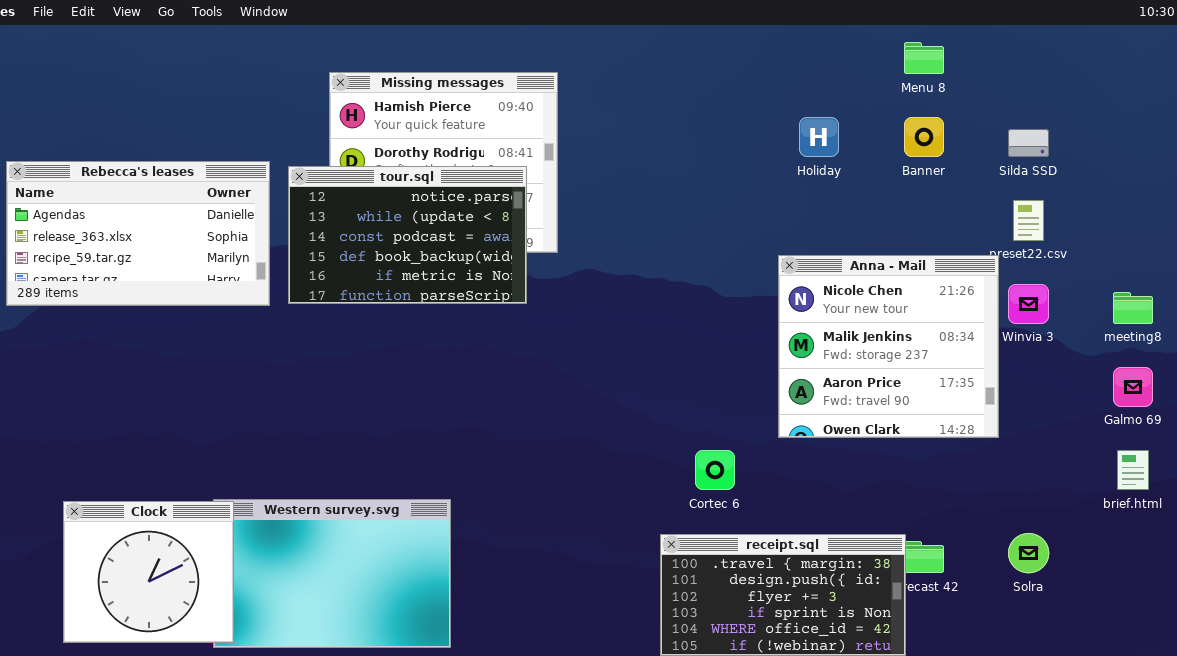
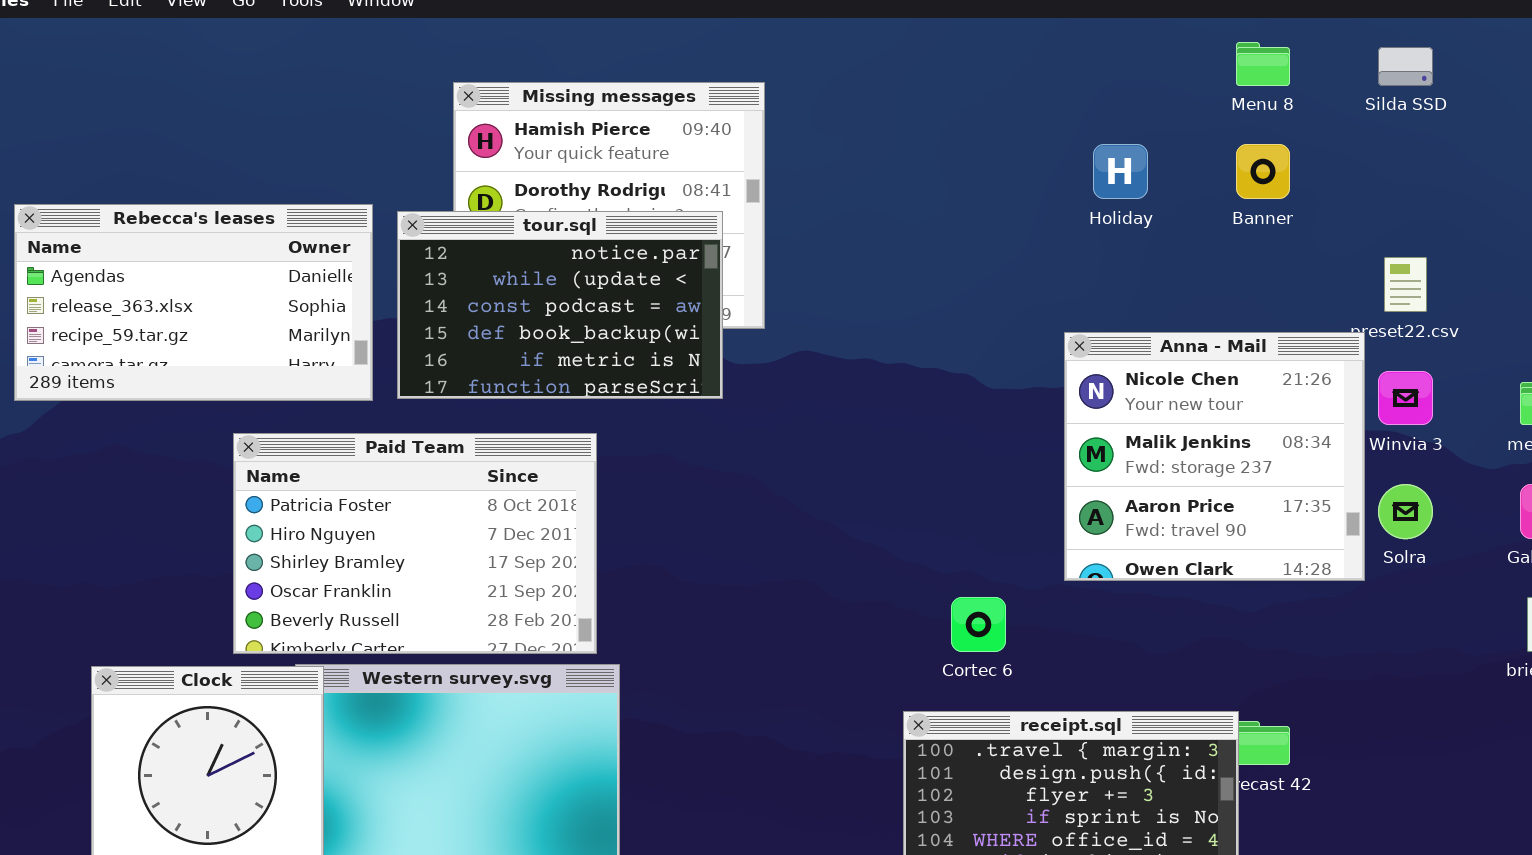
Silda SSD: [1008,129,1049,157] -> [1378,47,1433,86], moved
Paid Team: none -> [233,433,597,654], opened
Solra: [1008,533,1049,573] -> [1378,484,1433,539], moved

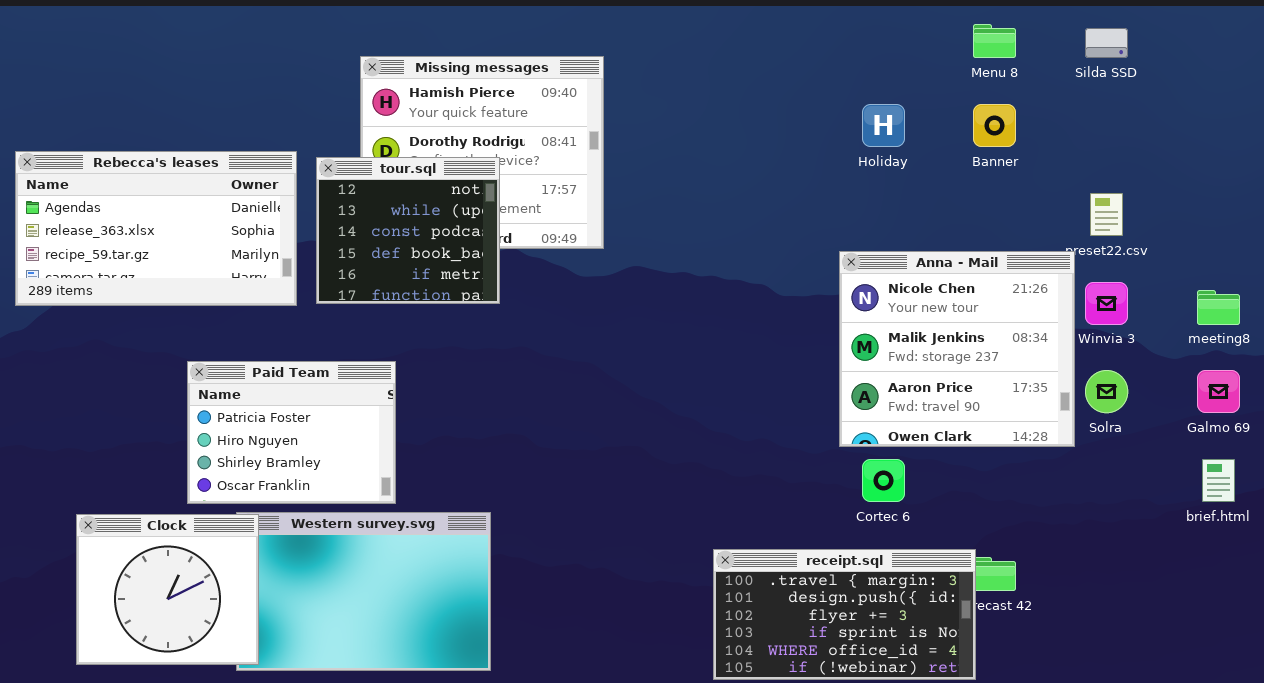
tour.sql: [397,211,723,399] -> [316,157,500,304], resized
Paid Team: [233,433,597,654] -> [187,361,396,504], resized
Cortec 6: [951,597,1006,652] -> [862,459,905,502], moved

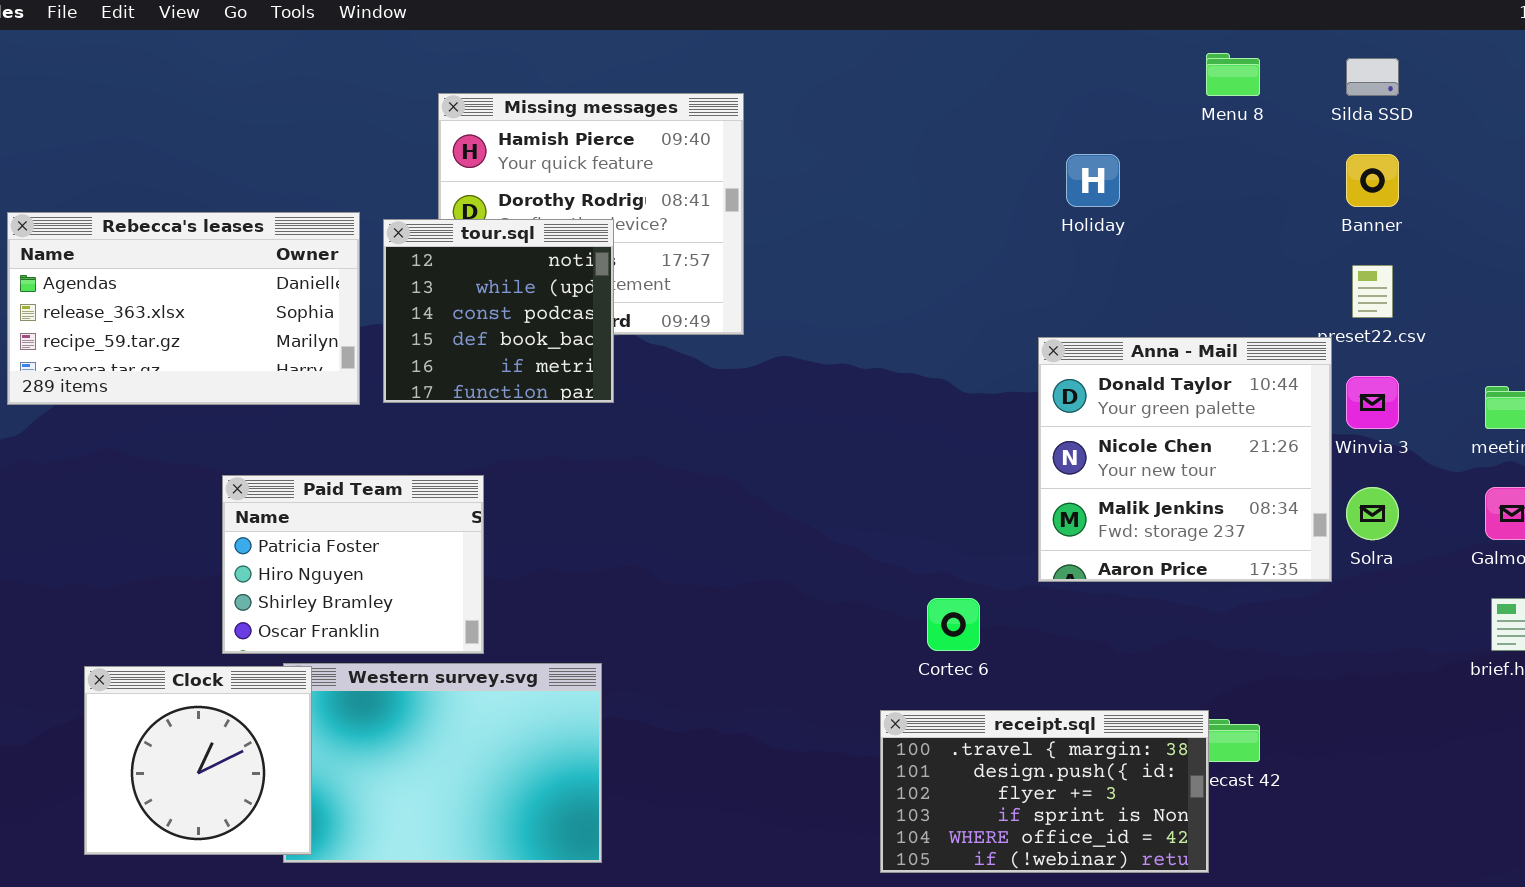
Banner: [973,104,1016,147] -> [1346,154,1399,207], moved
Anna - Mail: [839,251,1075,447] -> [1038,337,1332,582], scrolled up 1 row
Cortec 6: [862,459,905,502] -> [927,598,980,651], moved

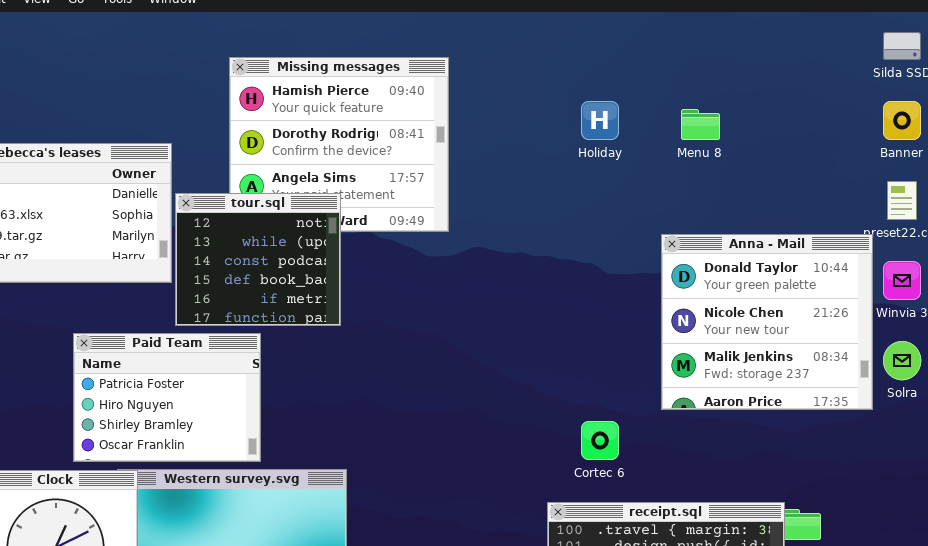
Menu 8: [1206,53,1260,96] -> [681,109,720,140], moved
Holiday: [1066,154,1120,207] -> [581,101,619,140], moved
tour.sql: [383,219,614,403] -> [175,193,341,326], moved

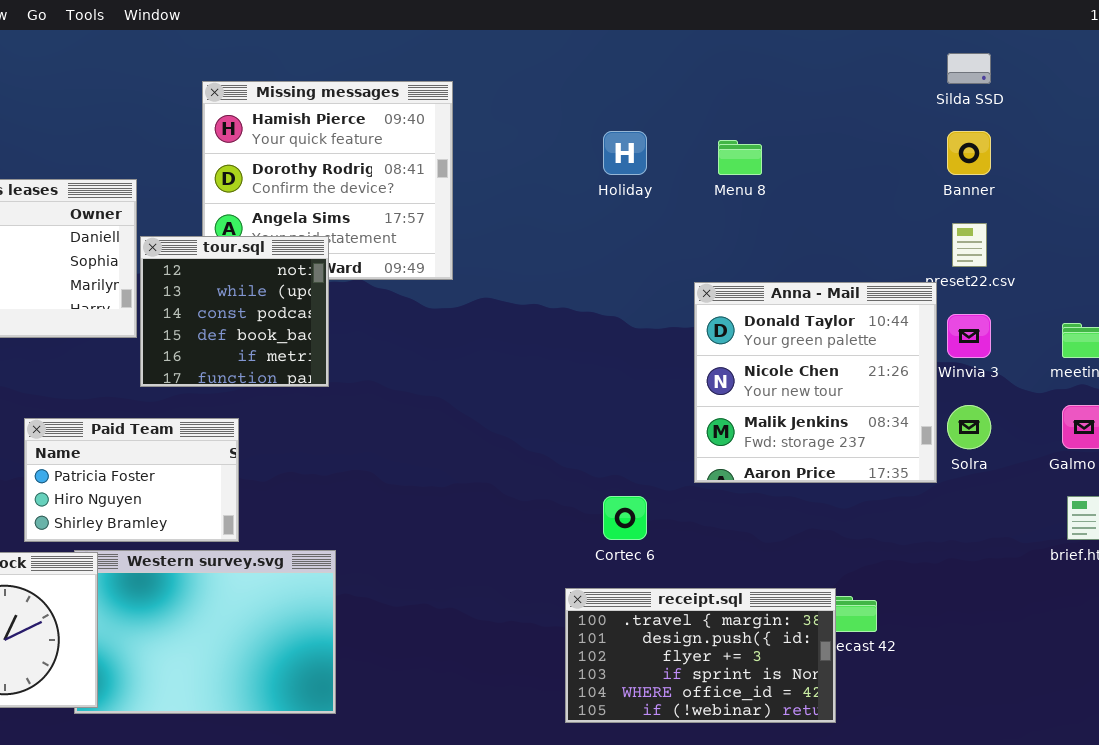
Paid Team: [73,333,261,462] -> [24,418,239,542], resized

